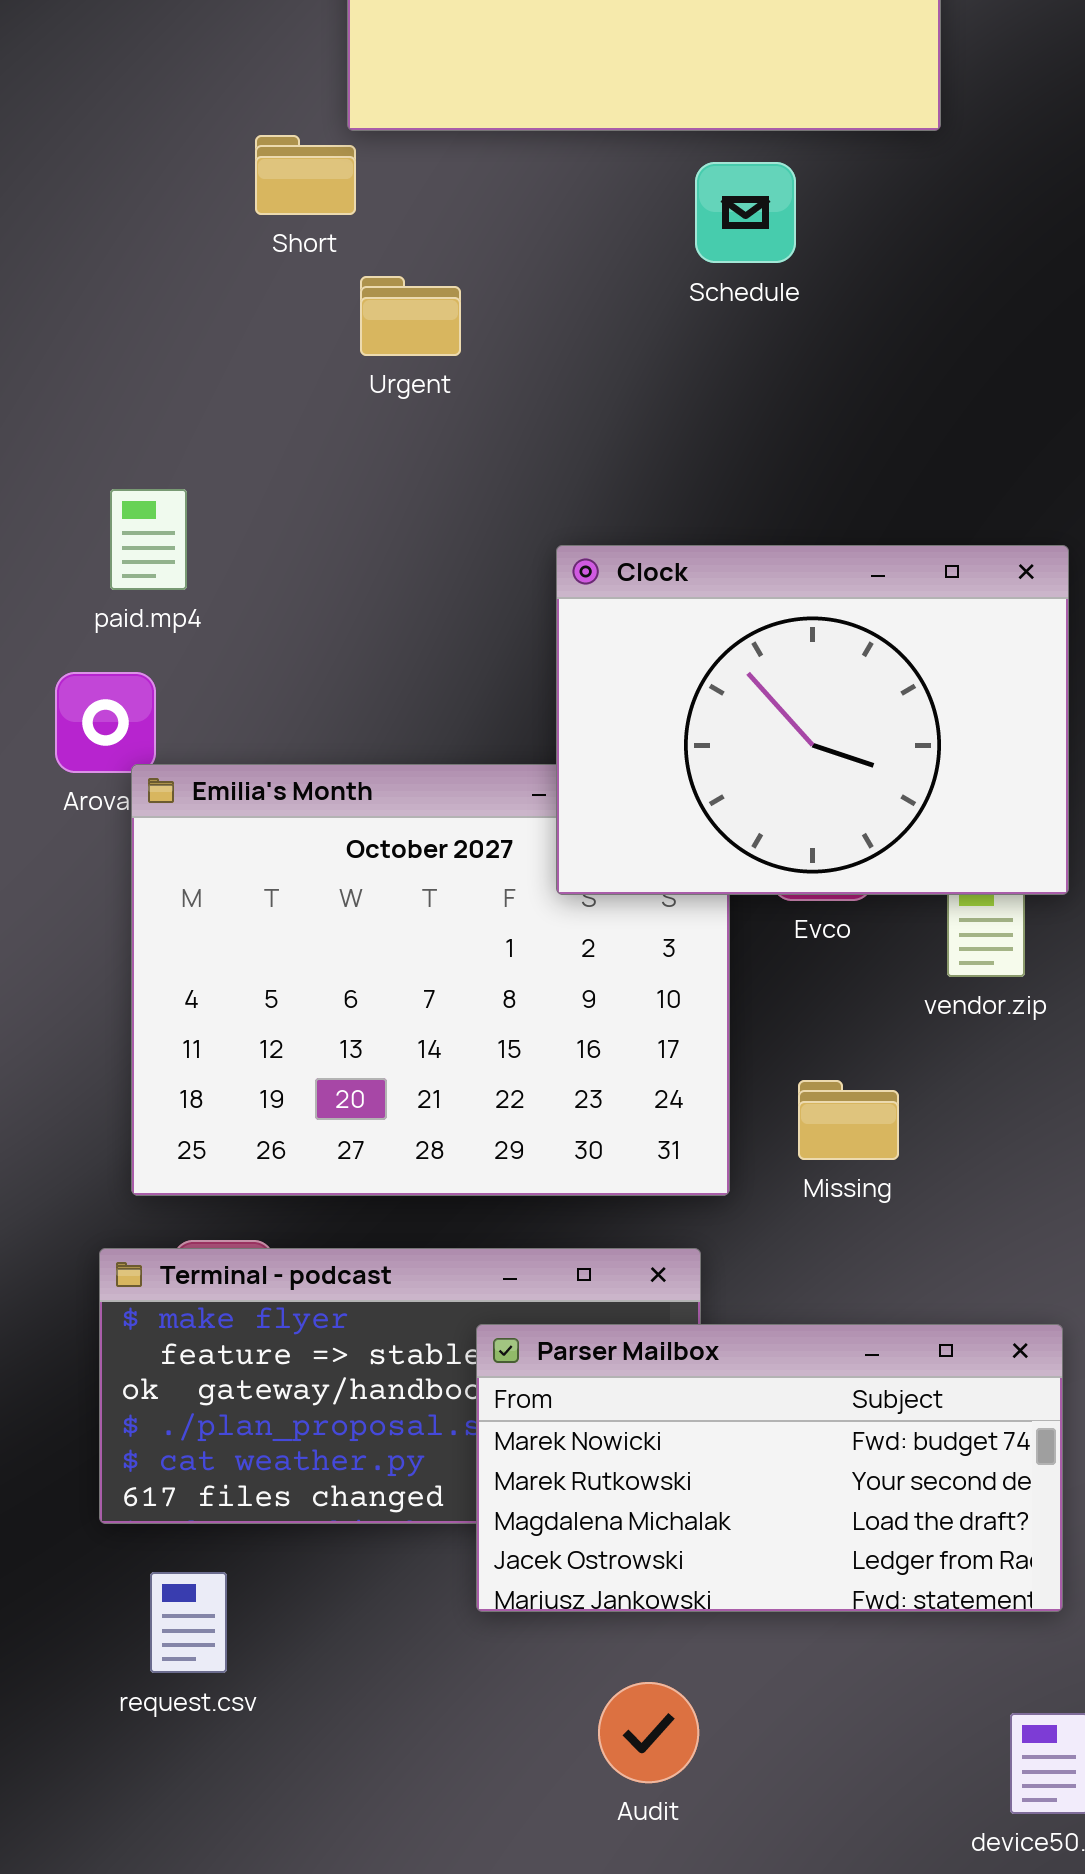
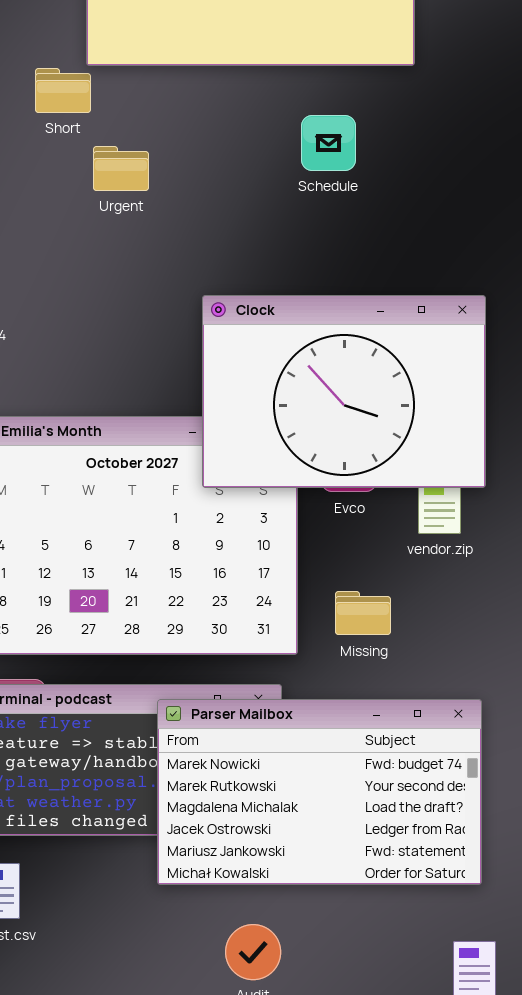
Schedule: [695,162,796,263] -> [301,115,356,171], moved
Parser Mailbox: [476,1324,1063,1612] -> [157,699,482,885], resized

